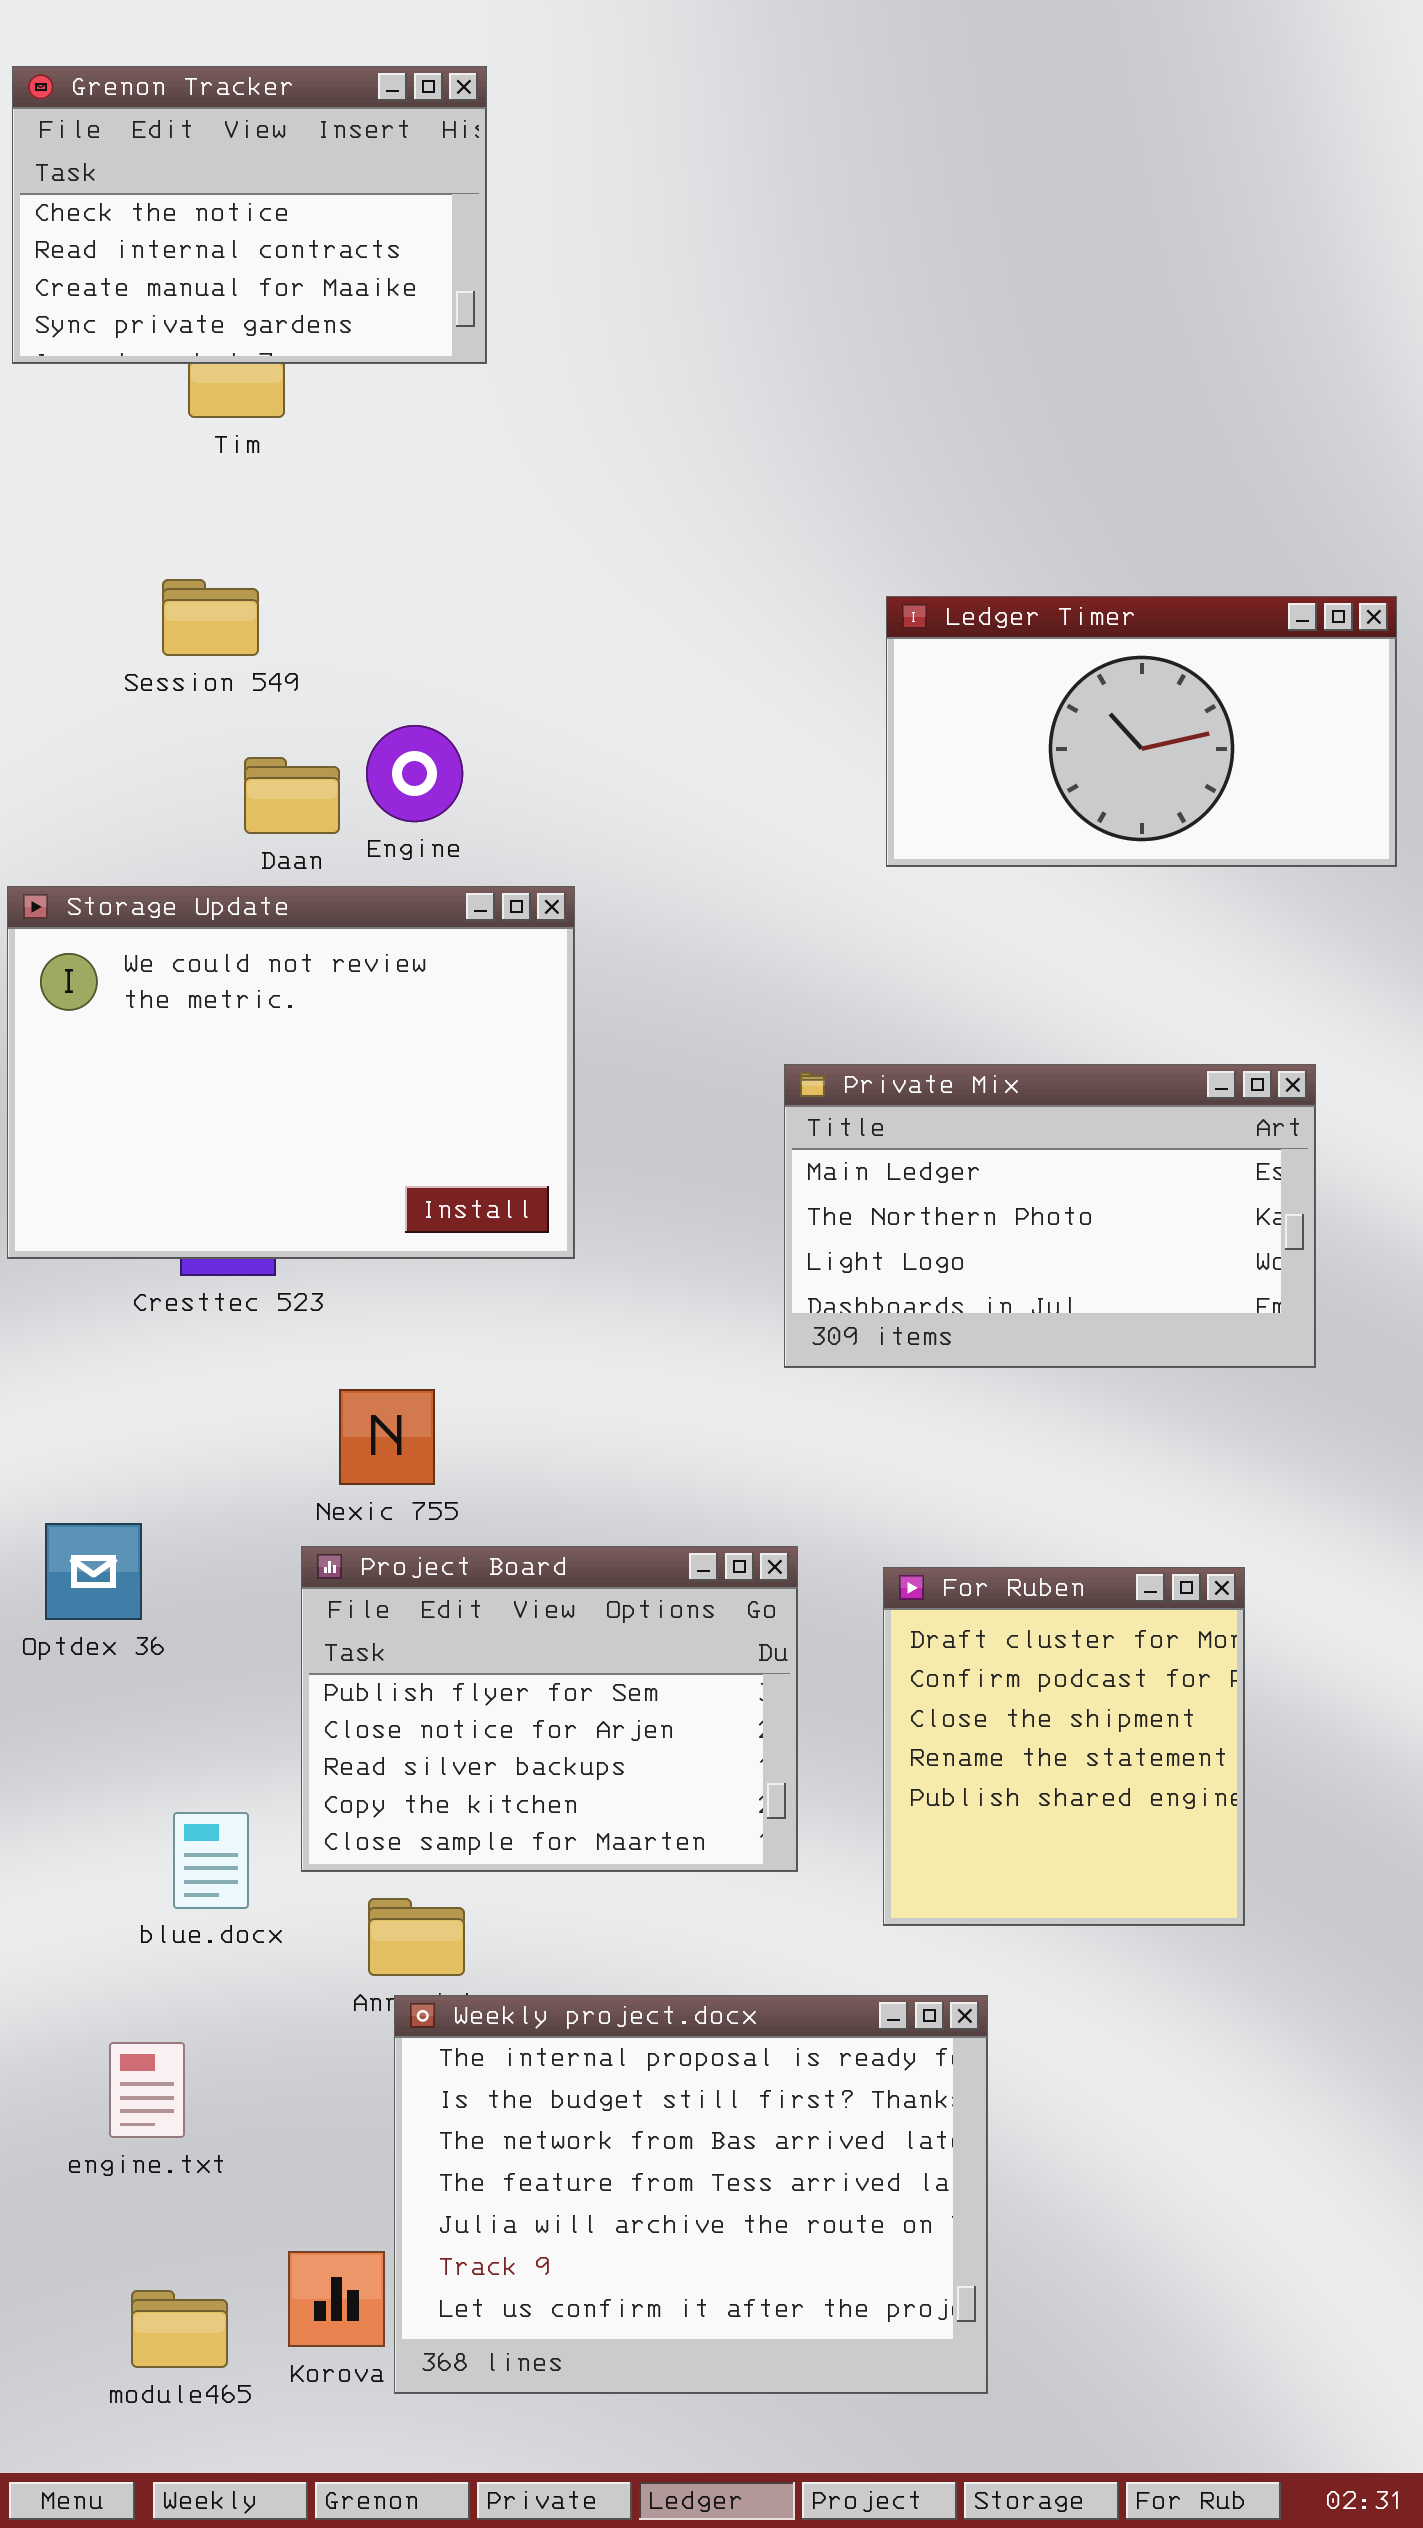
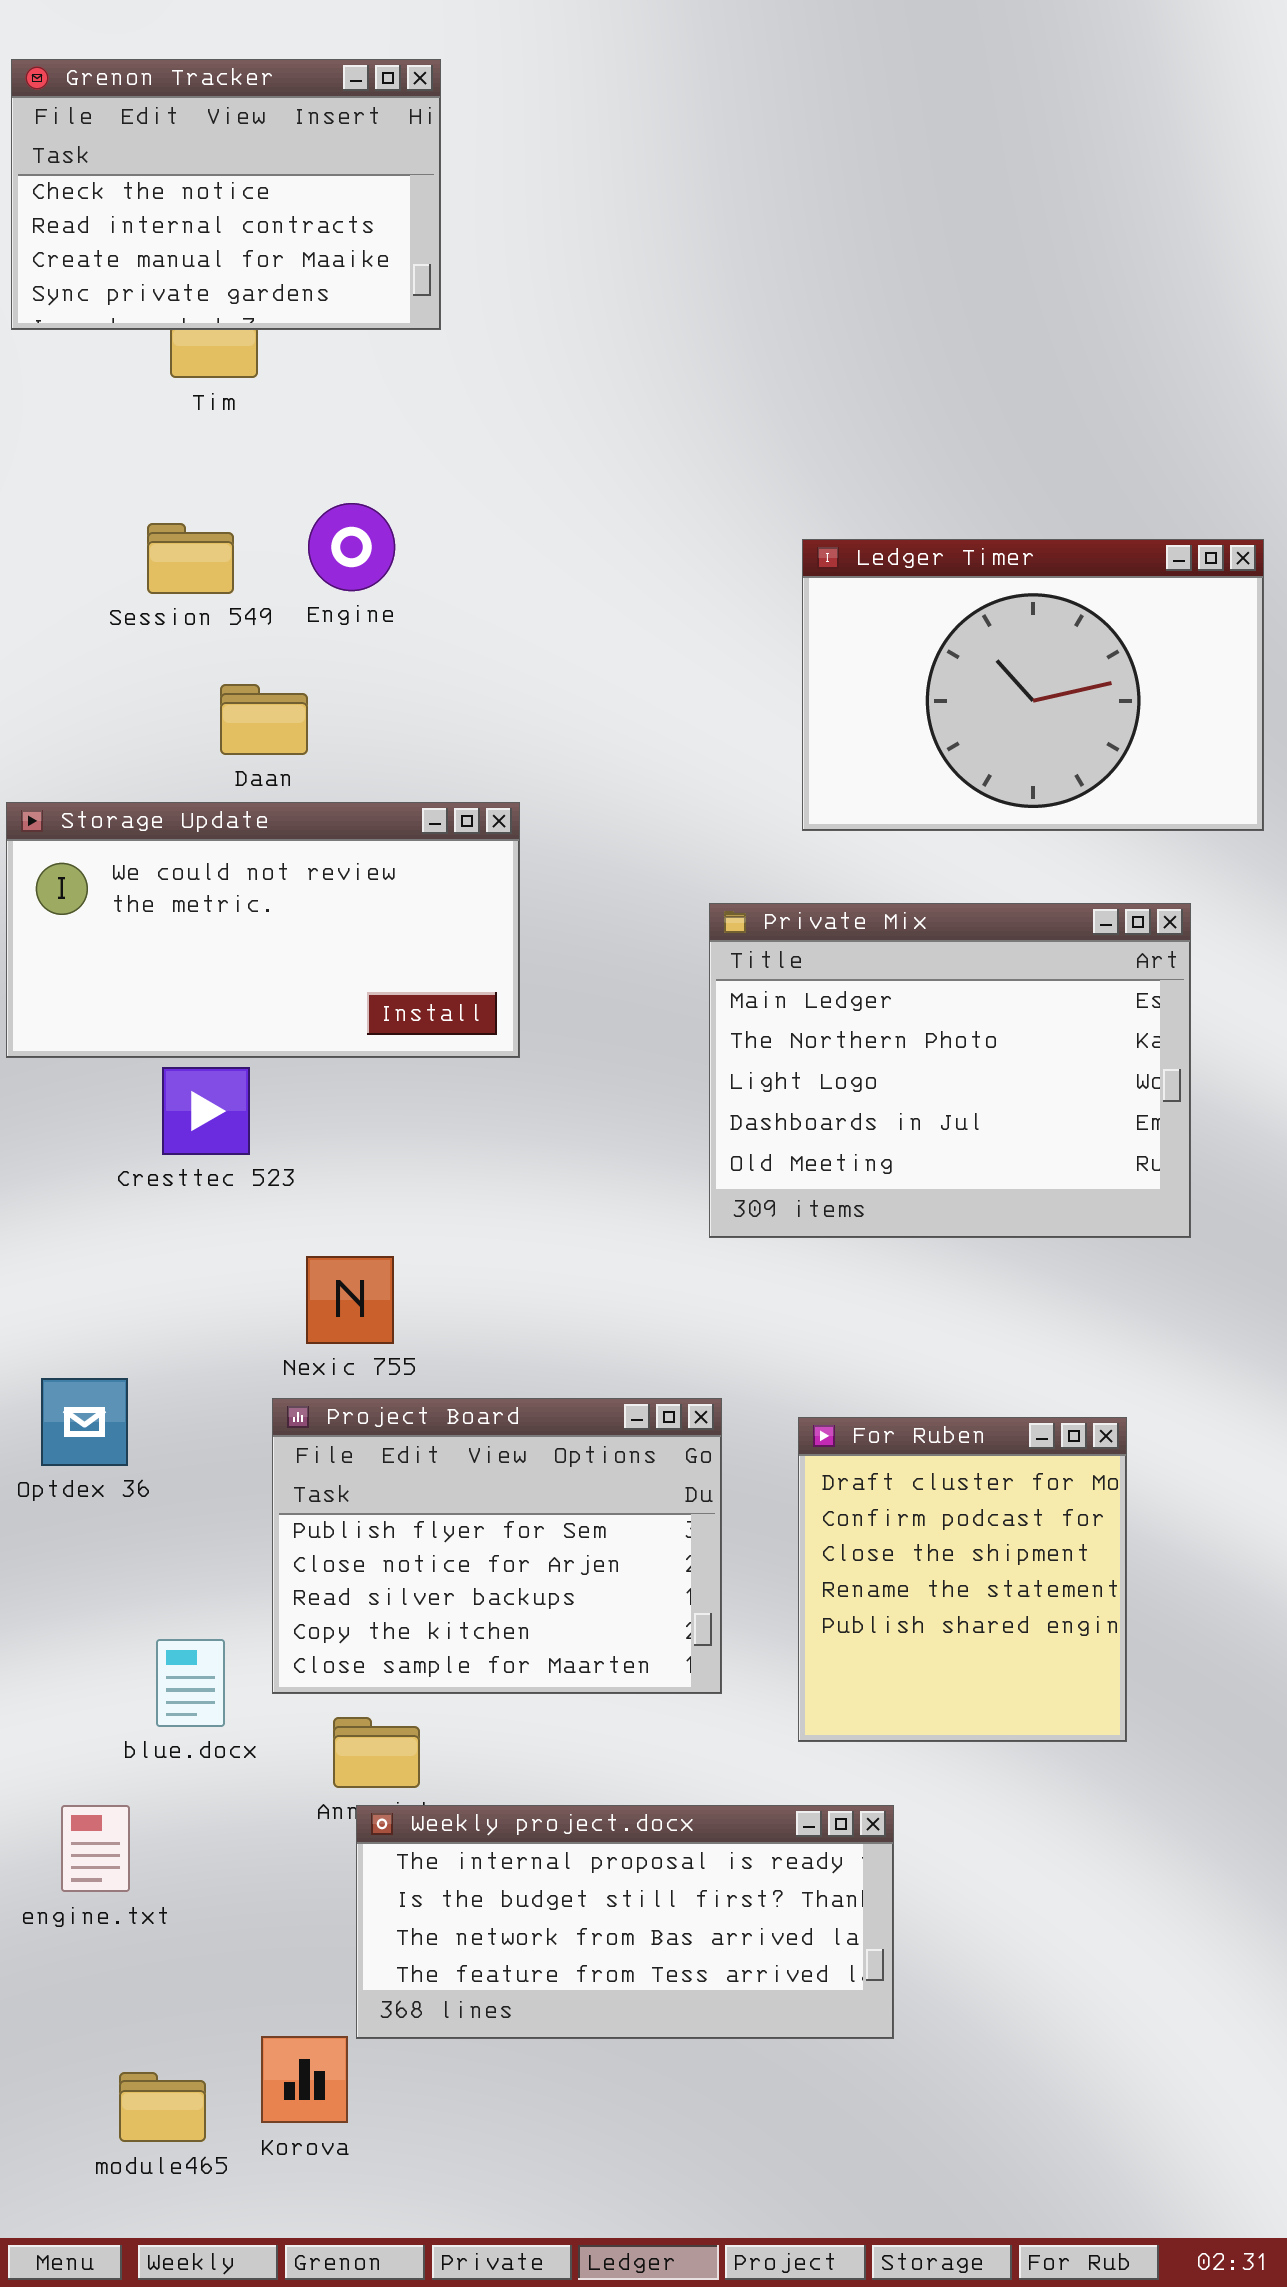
Ledger Timer: [886,596,1397,867] -> [802,539,1264,831], resized
Engine: [366,725,463,822] -> [308,503,395,591], moved
Storage Update: [7,886,575,1259] -> [6,802,520,1058], resized
Private Mix: [784,1064,1316,1368] -> [709,903,1191,1238], resized
Weekly project.docx: [394,1995,988,2394] -> [356,1805,894,2039], resized
engine.txt: [109,2042,185,2138] -> [61,1805,130,1892], moved

